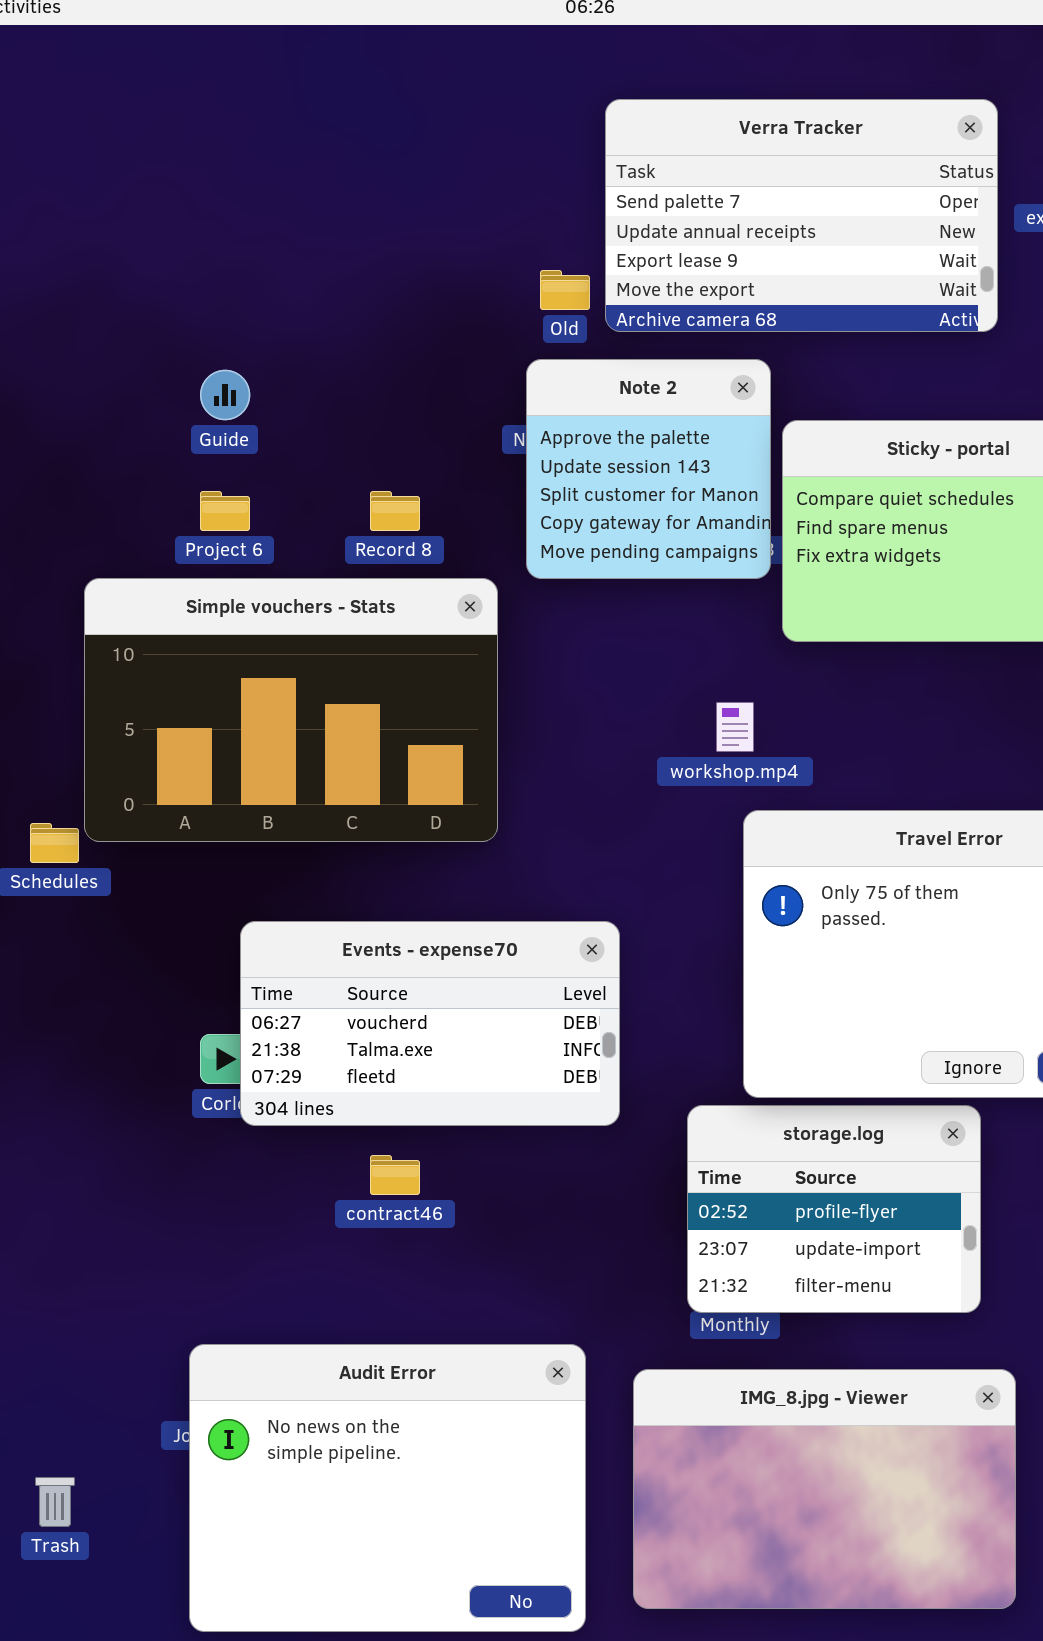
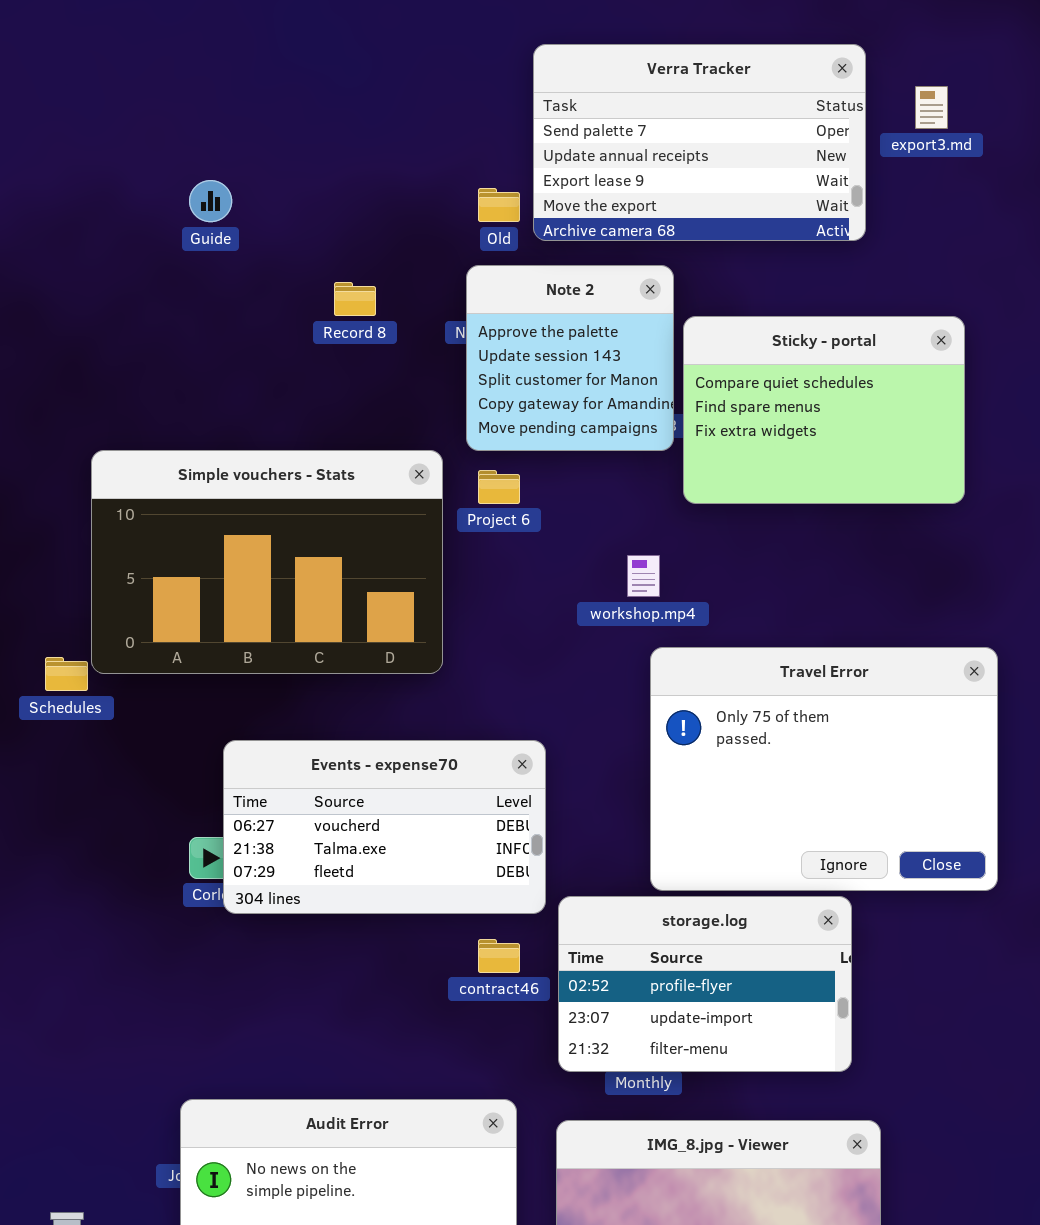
Guide: [200,370,250,420] -> [189,180,232,222], moved
Project 6: [200,491,250,531] -> [478,470,520,504], moved
Record 8: [370,491,420,531] -> [334,282,376,316], moved
storage.log: [687,1105,981,1313] -> [558,896,852,1072], resized
contract46: [370,1155,420,1195] -> [478,939,520,973], moved

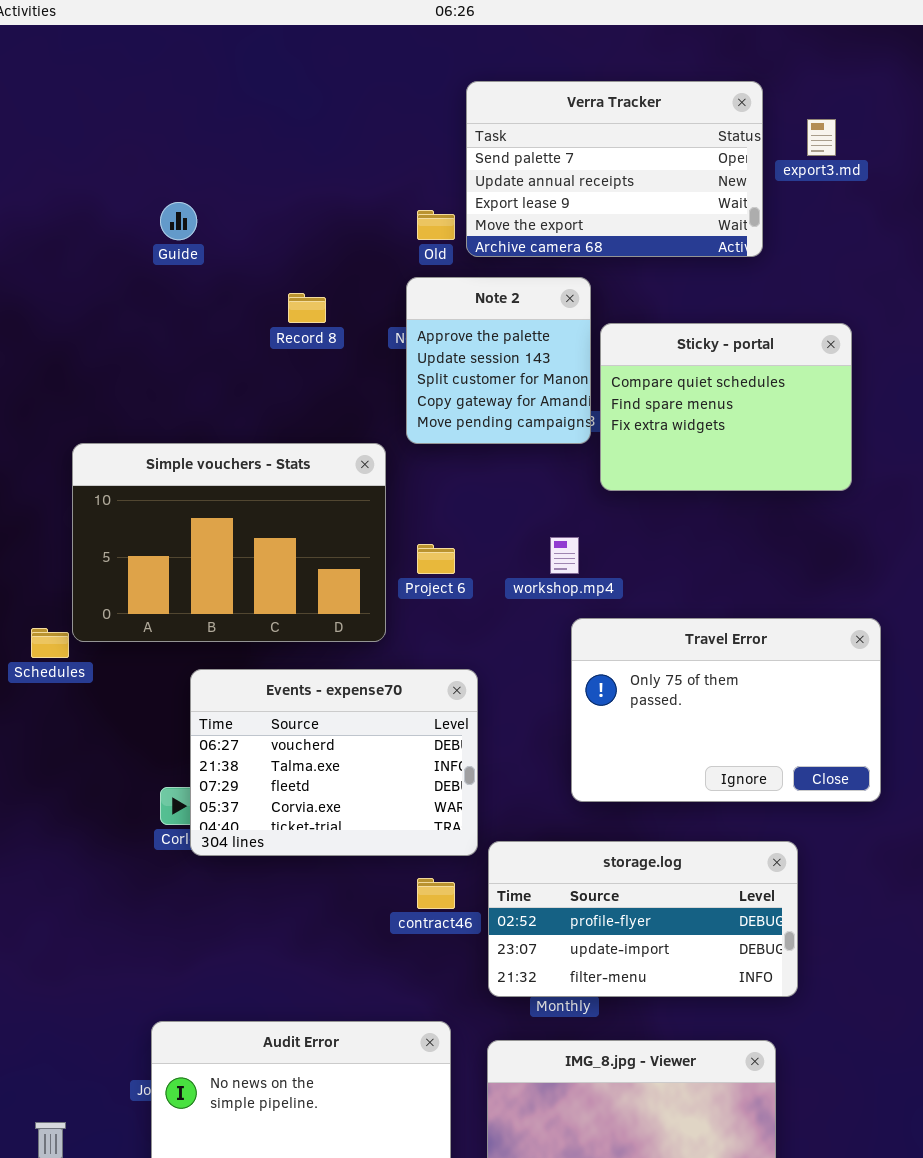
Project 6: [478,470,520,504] -> [417,544,455,574], moved
Travel Error: [650,647,998,891] -> [571,618,881,802], resized
Events - expense70: [223,740,546,914] -> [190,669,478,856], resized
storage.log: [558,896,852,1072] -> [488,841,798,997], resized

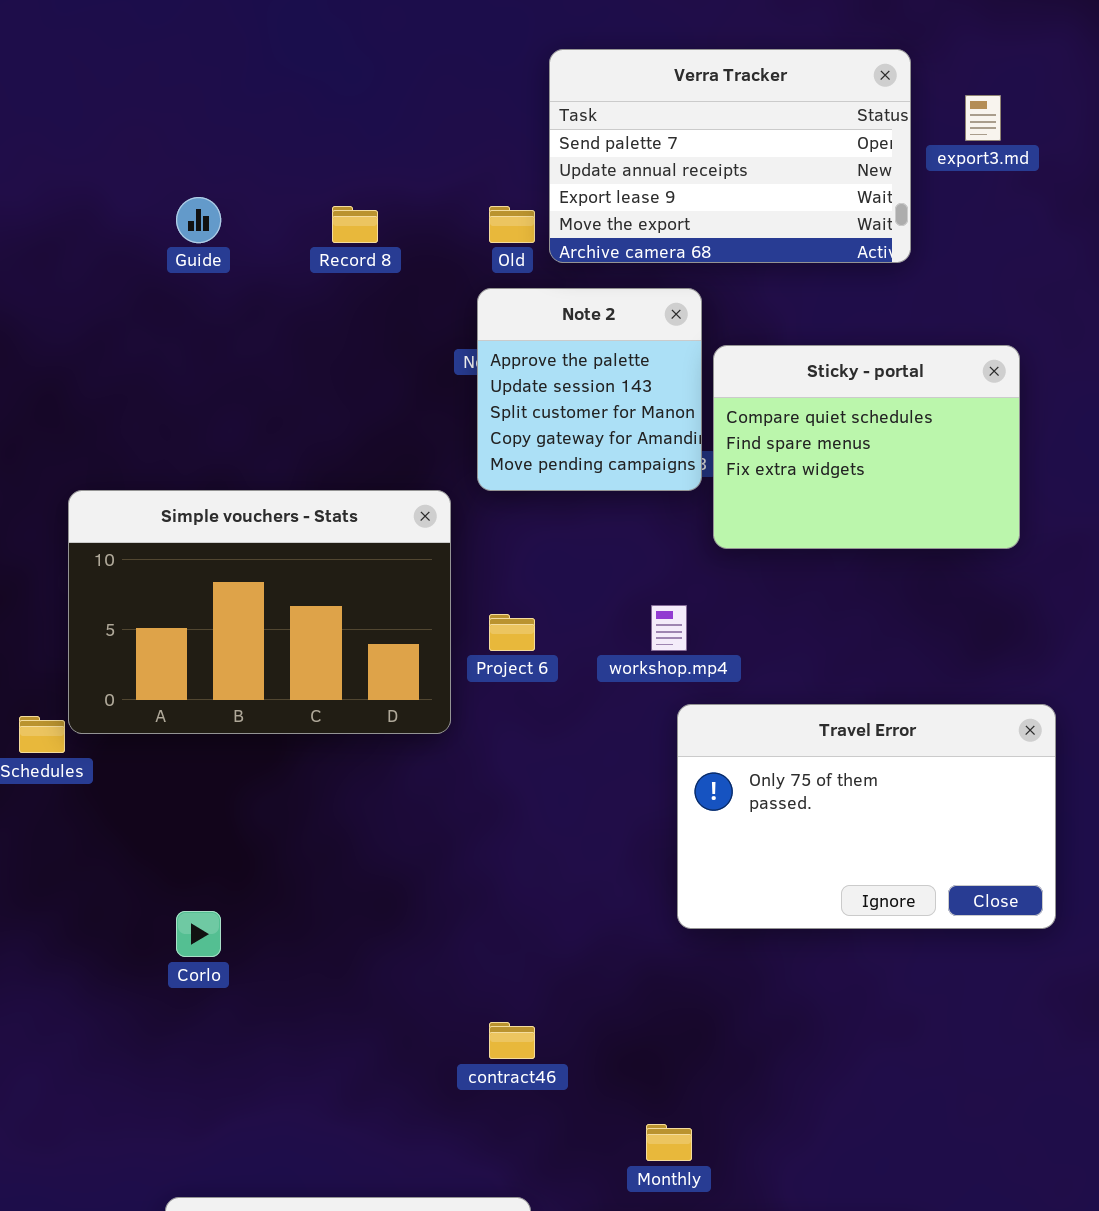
Record 8: [288,293,326,323] -> [332,206,378,243], moved
Events - expense70: [190,669,478,856] -> none, closed
storage.log: [488,841,798,997] -> none, closed

